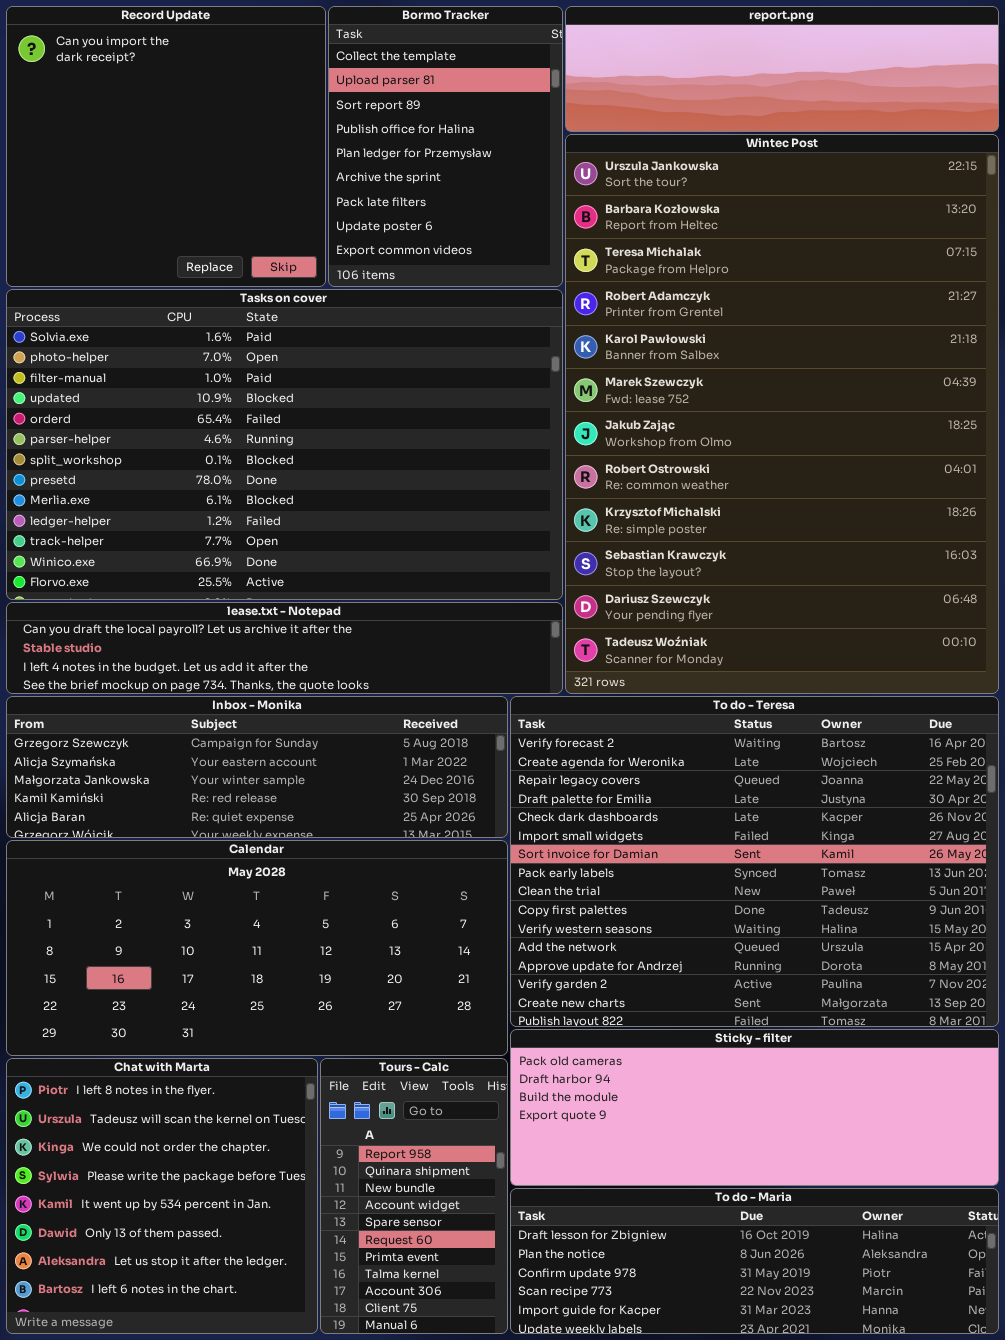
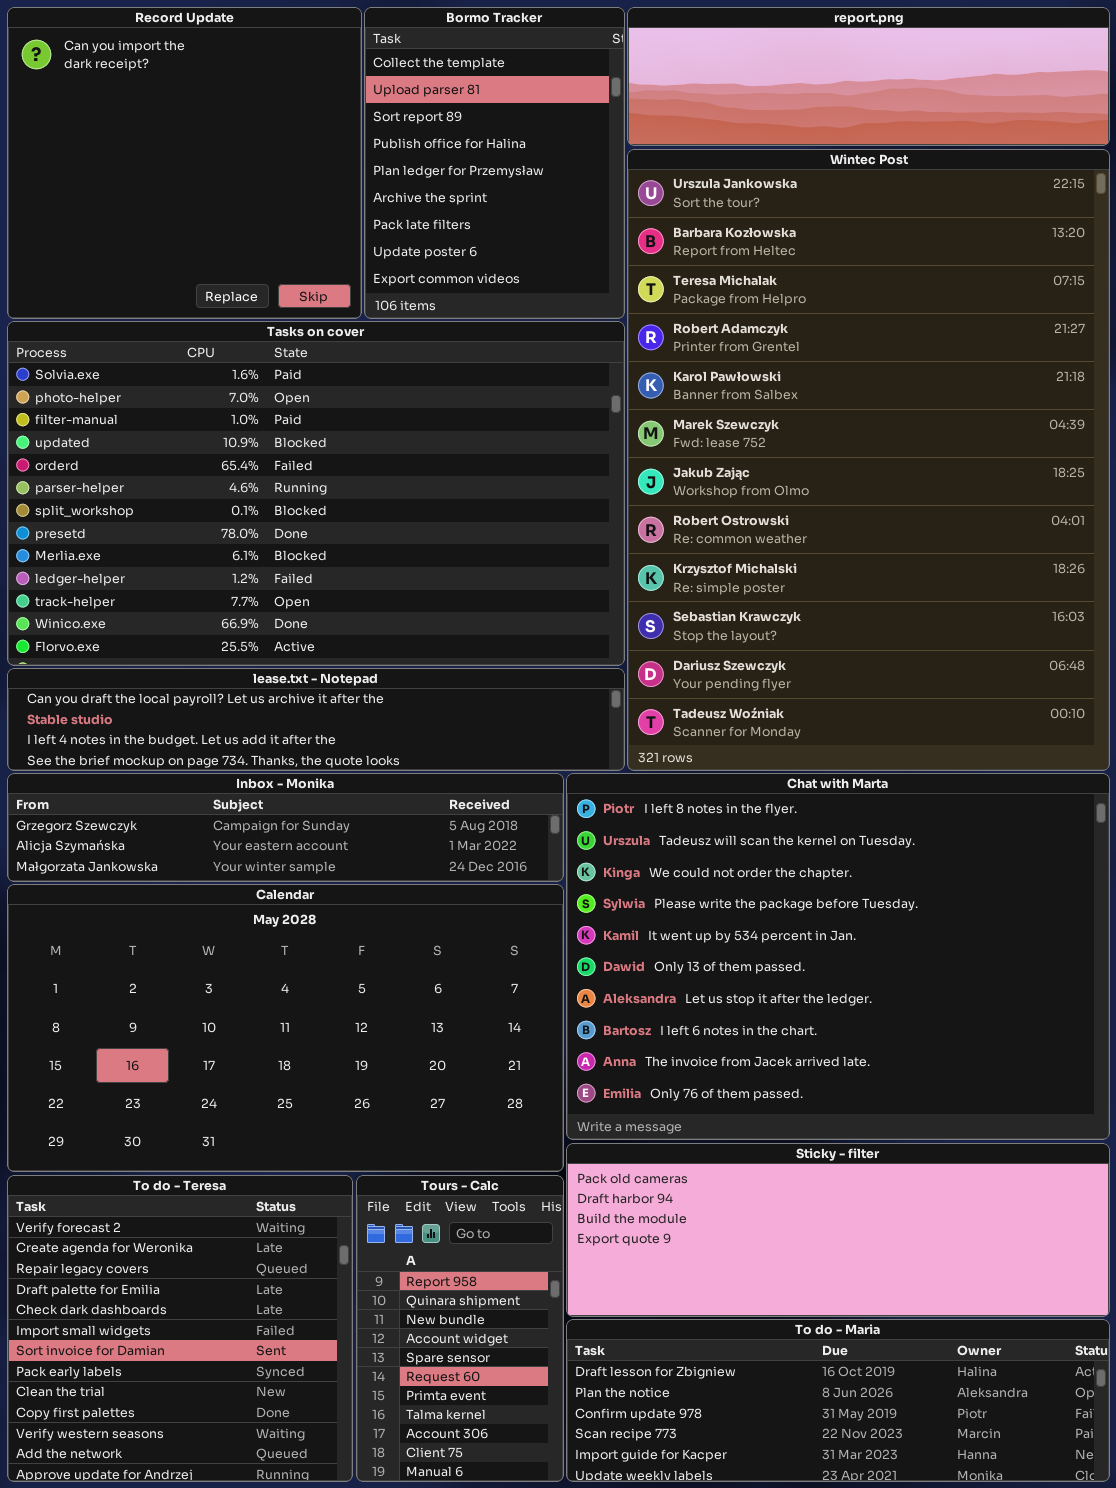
Inbox - Monika: [6,696,508,838] -> [7,773,564,882], resized
To do - Teresa: [510,696,999,1027] -> [7,1175,353,1482], moved, resized
Calendar: [6,840,508,1056] -> [7,884,564,1172], resized
Chat with Marta: [6,1058,318,1334] -> [566,773,1110,1140], moved, resized

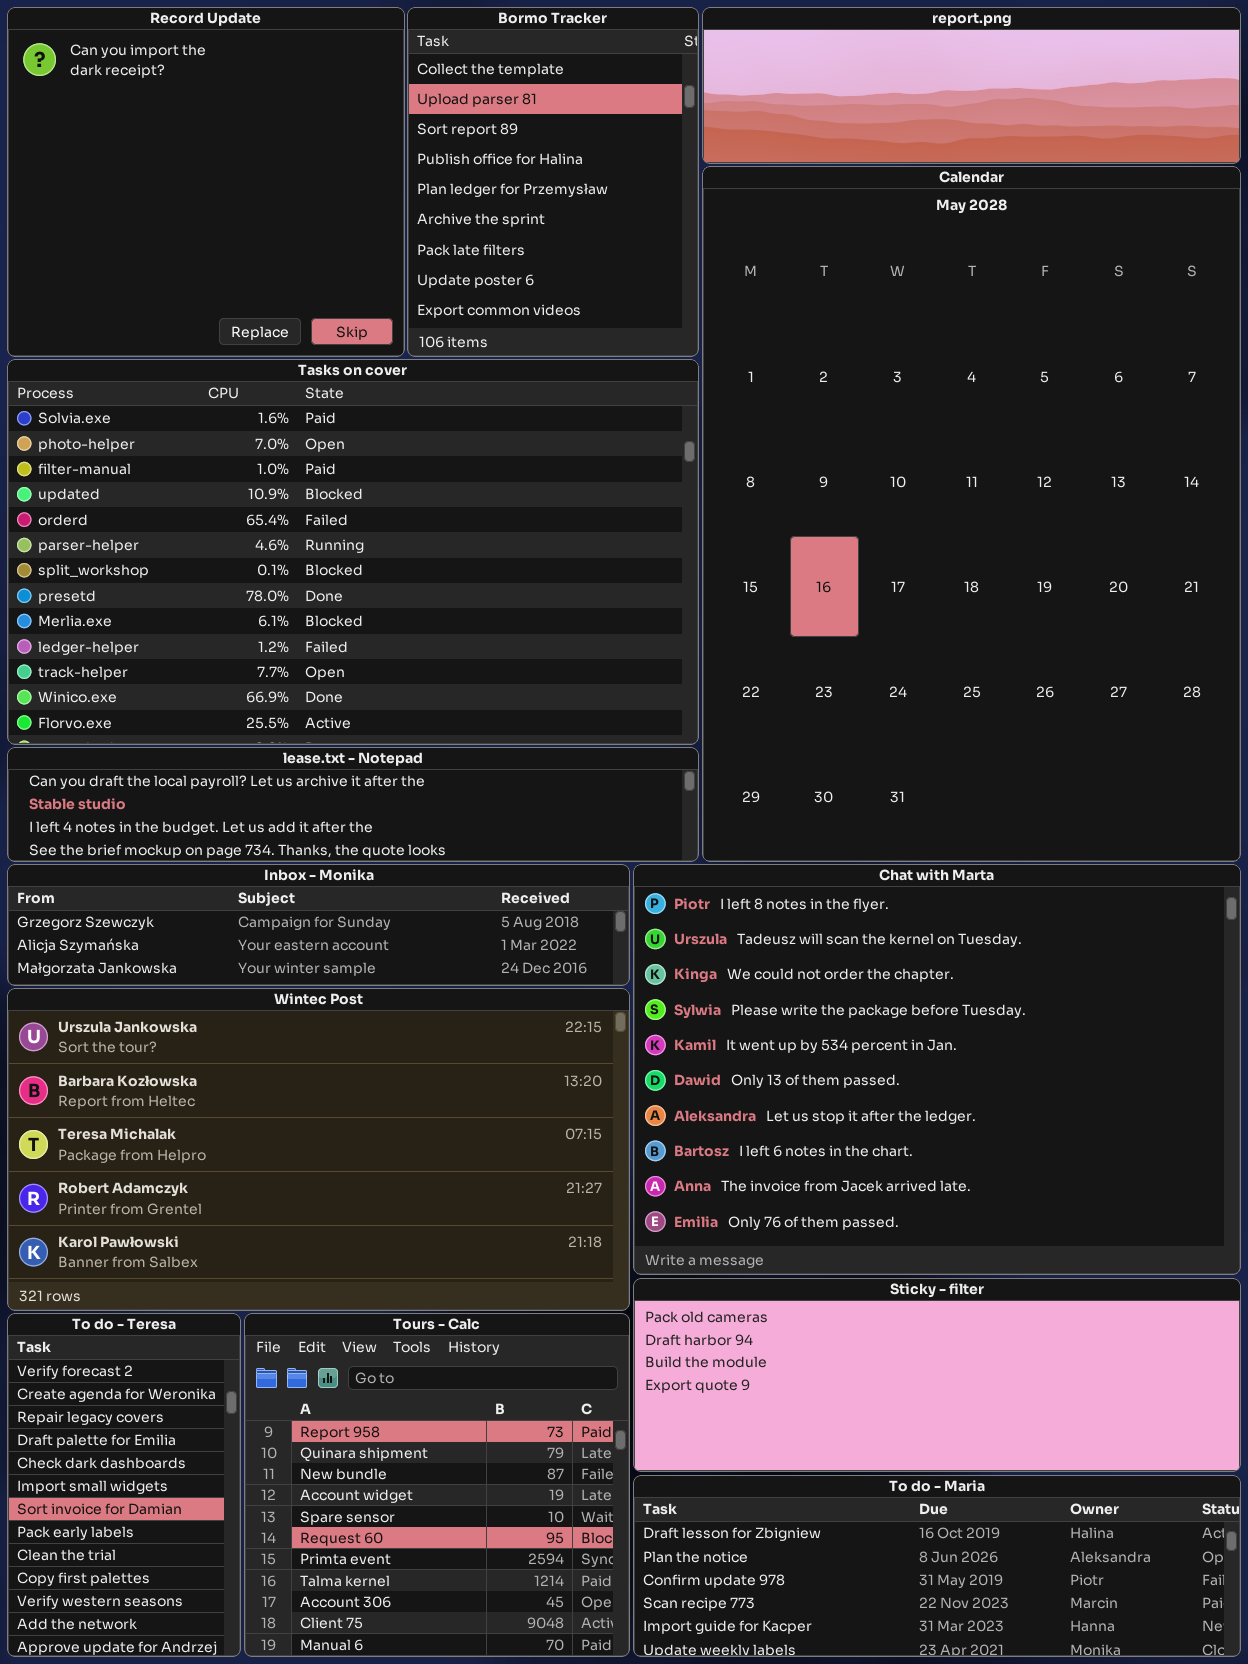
Wintec Post: [627,149,1110,771] -> [7,988,630,1311], moved, resized
Calendar: [7,884,564,1172] -> [702,166,1241,862], moved, resized
To do - Teresa: [7,1175,353,1482] -> [7,1313,241,1657], resized
Tours - Calc: [356,1175,564,1482] -> [244,1313,630,1657], resized

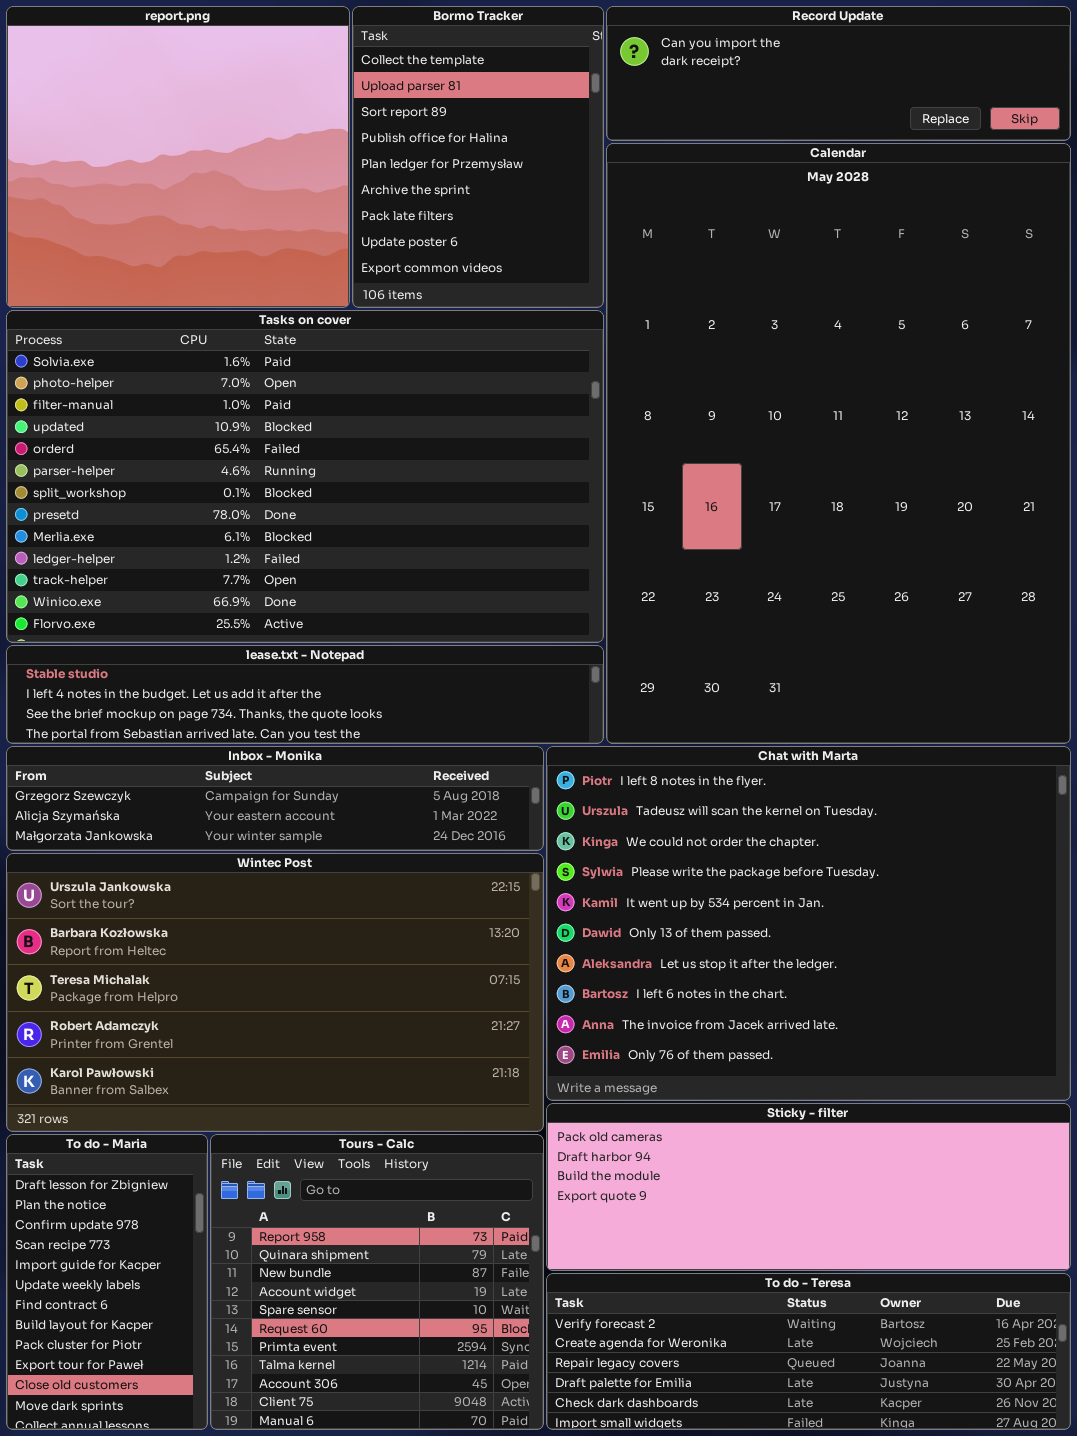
Record Update: [7,7,405,357] -> [606,6,1071,141], moved, resized
report.png: [702,7,1241,164] -> [6,6,350,308], moved, resized
lease.txt - Notepad: [7,747,699,862] -> [6,645,604,744], scrolled down 1 row
To do - Teresa: [7,1313,241,1657] -> [546,1273,1071,1430], moved, resized
To do - Maria: [633,1475,1241,1657] -> [6,1134,208,1430], moved, resized

